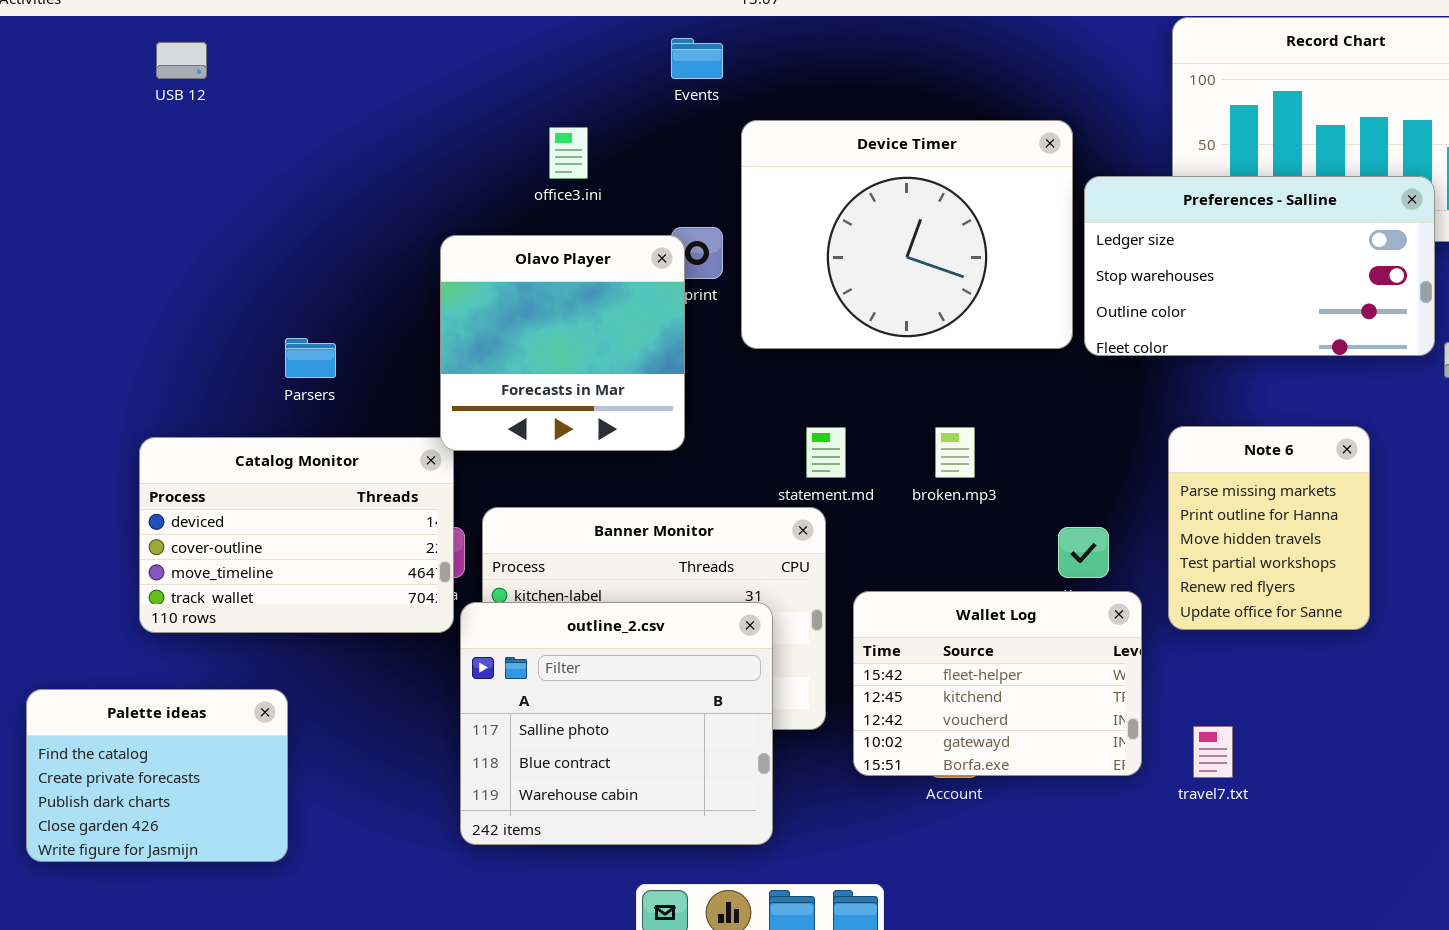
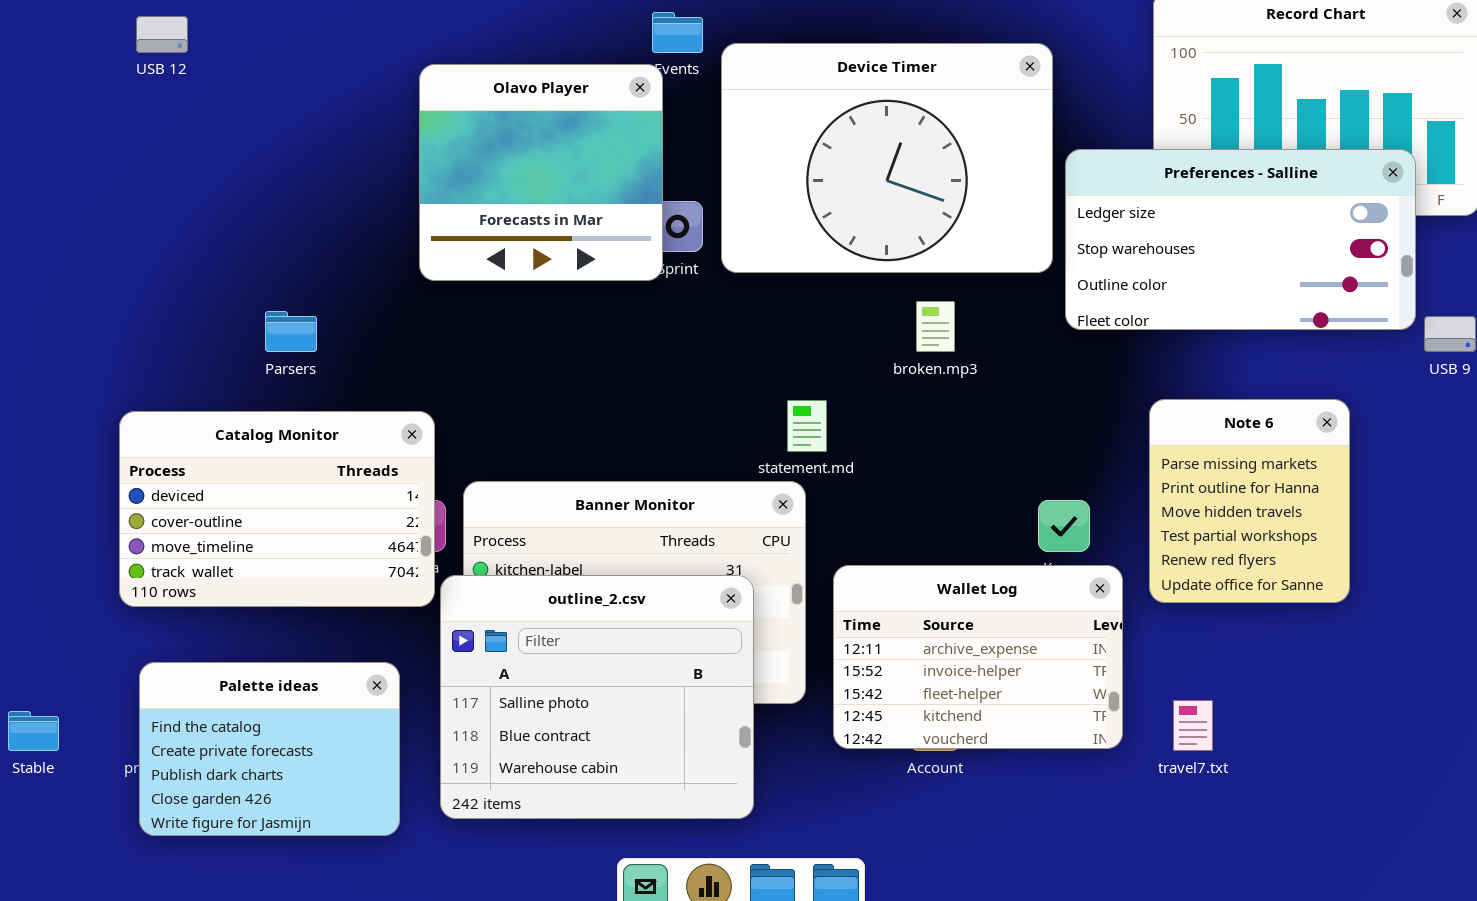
Device Timer: [741,120,1073,349] -> [721,43,1053,273], moved
Olavo Player: [440,235,685,451] -> [419,64,663,281], moved
broken.mp3: [935,427,975,478] -> [916,301,955,352], moved
Wallet Log: [853,591,1142,776] -> [833,565,1123,749], scrolled up 2 rows
Palette ideas: [26,689,288,862] -> [139,662,400,836], moved

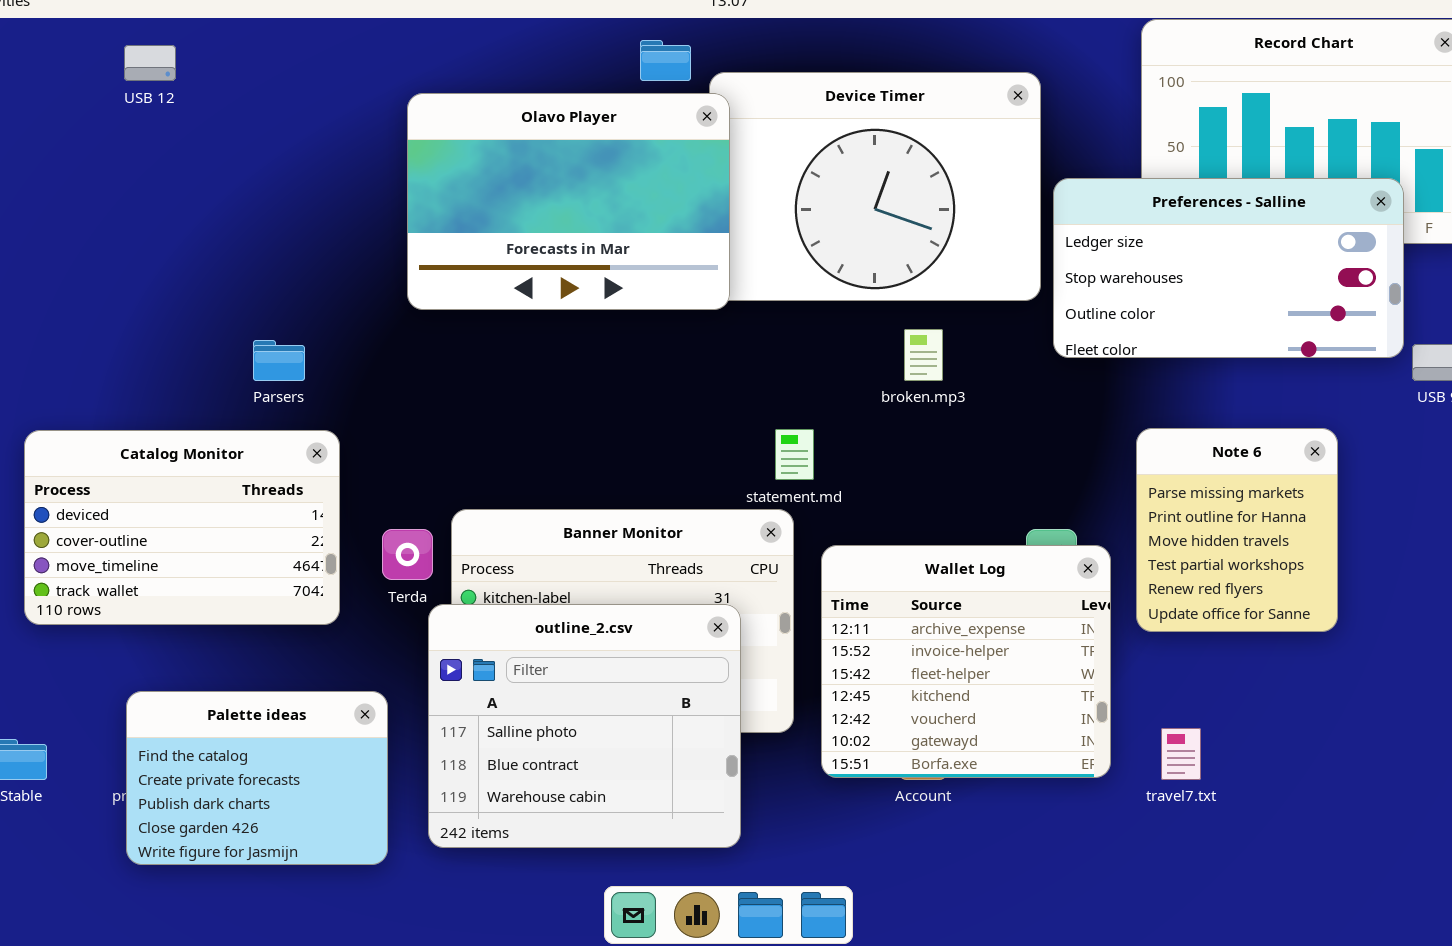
Olavo Player: [419,64,663,281] -> [407,93,730,310], resized
Catalog Monitor: [119,411,435,607] -> [24,430,340,625], moved
Wallet Log: [833,565,1123,749] -> [821,545,1111,778], resized

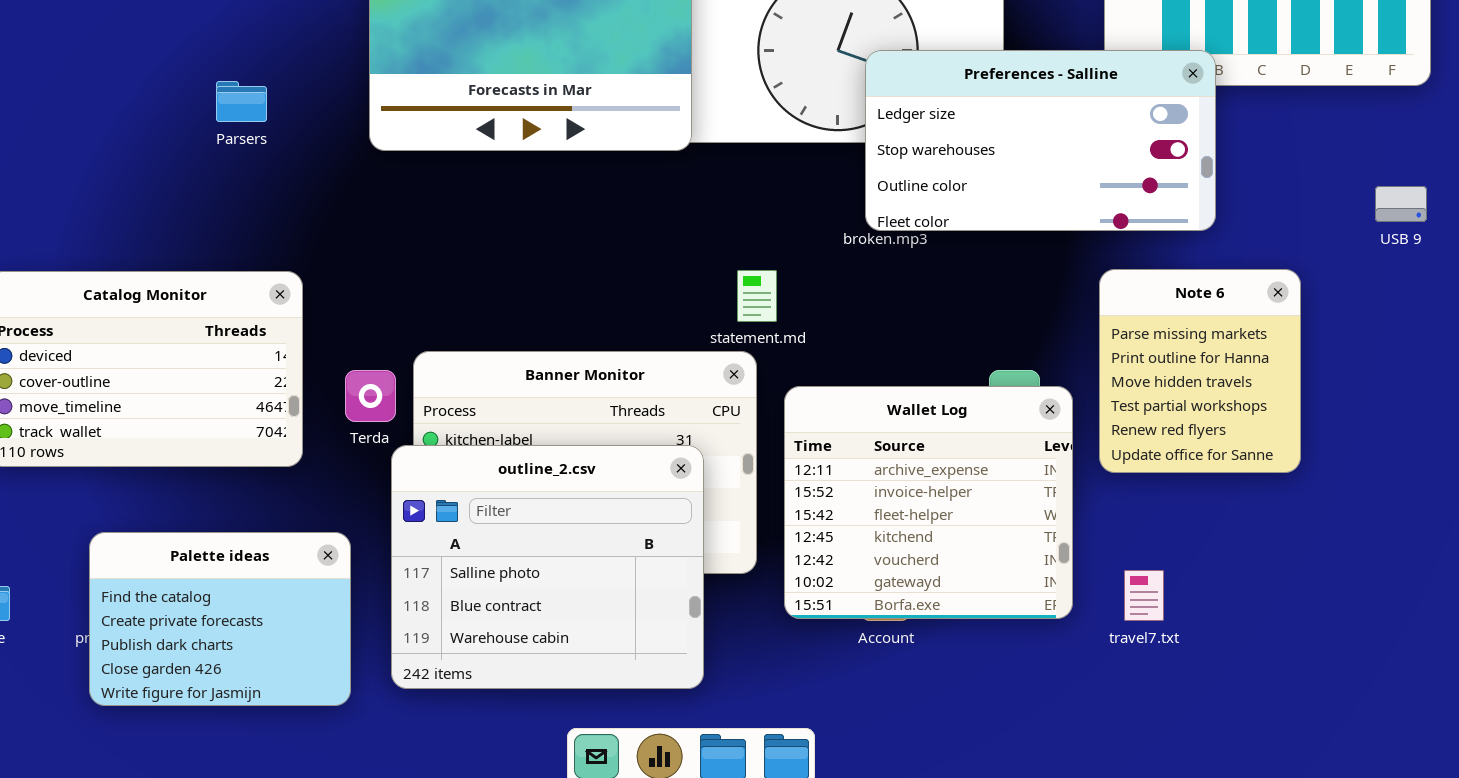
Preferences - Salline: [1053,178,1404,358] -> [865,50,1216,231], moved
Parsers: [253,340,305,381] -> [216,81,267,122], moved

